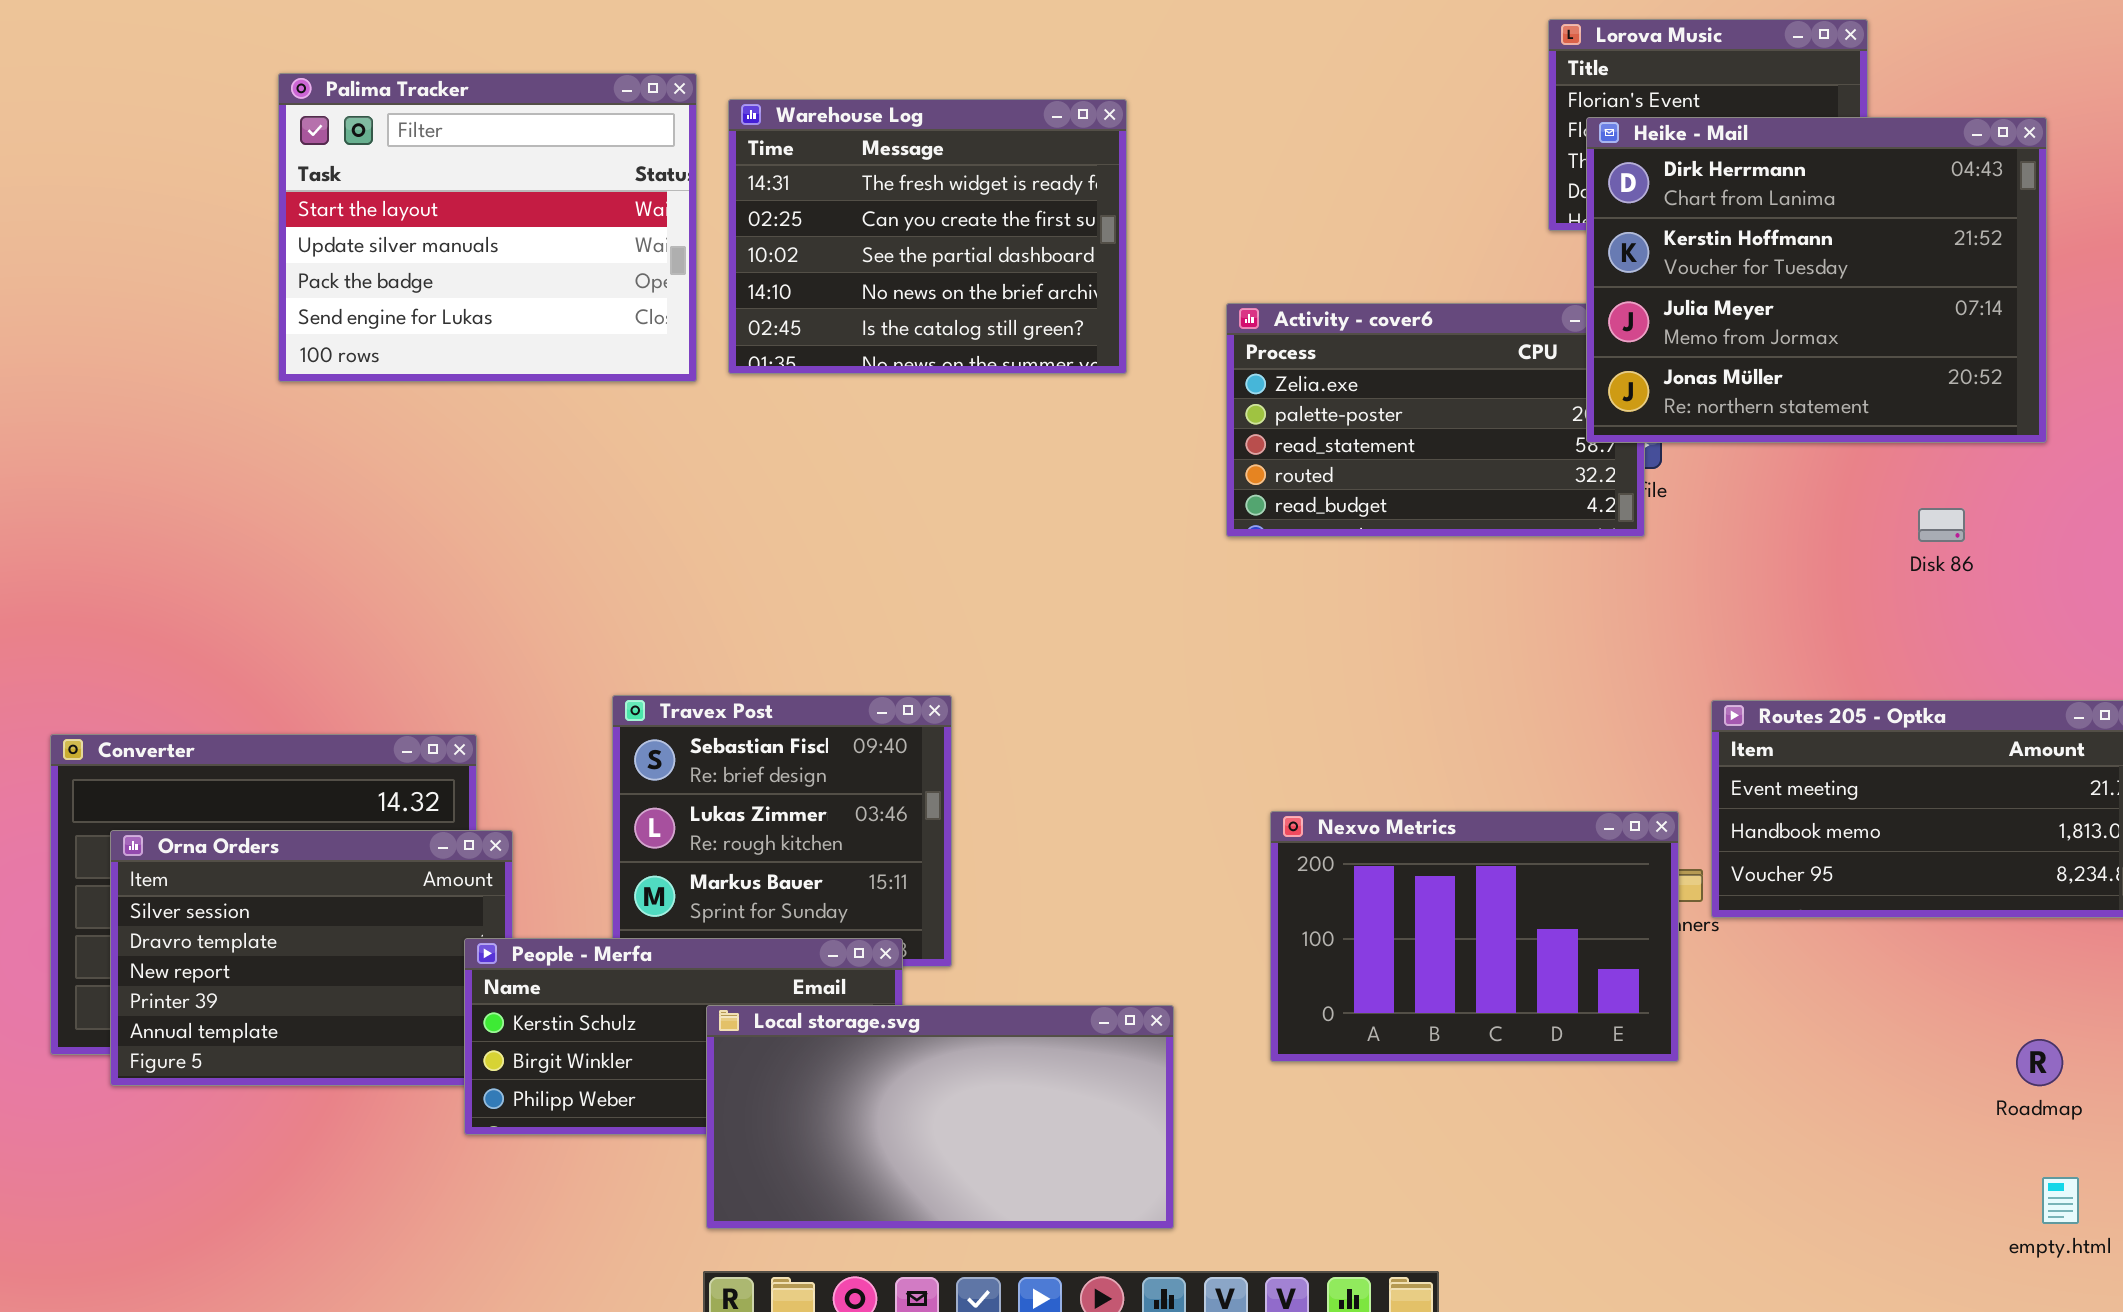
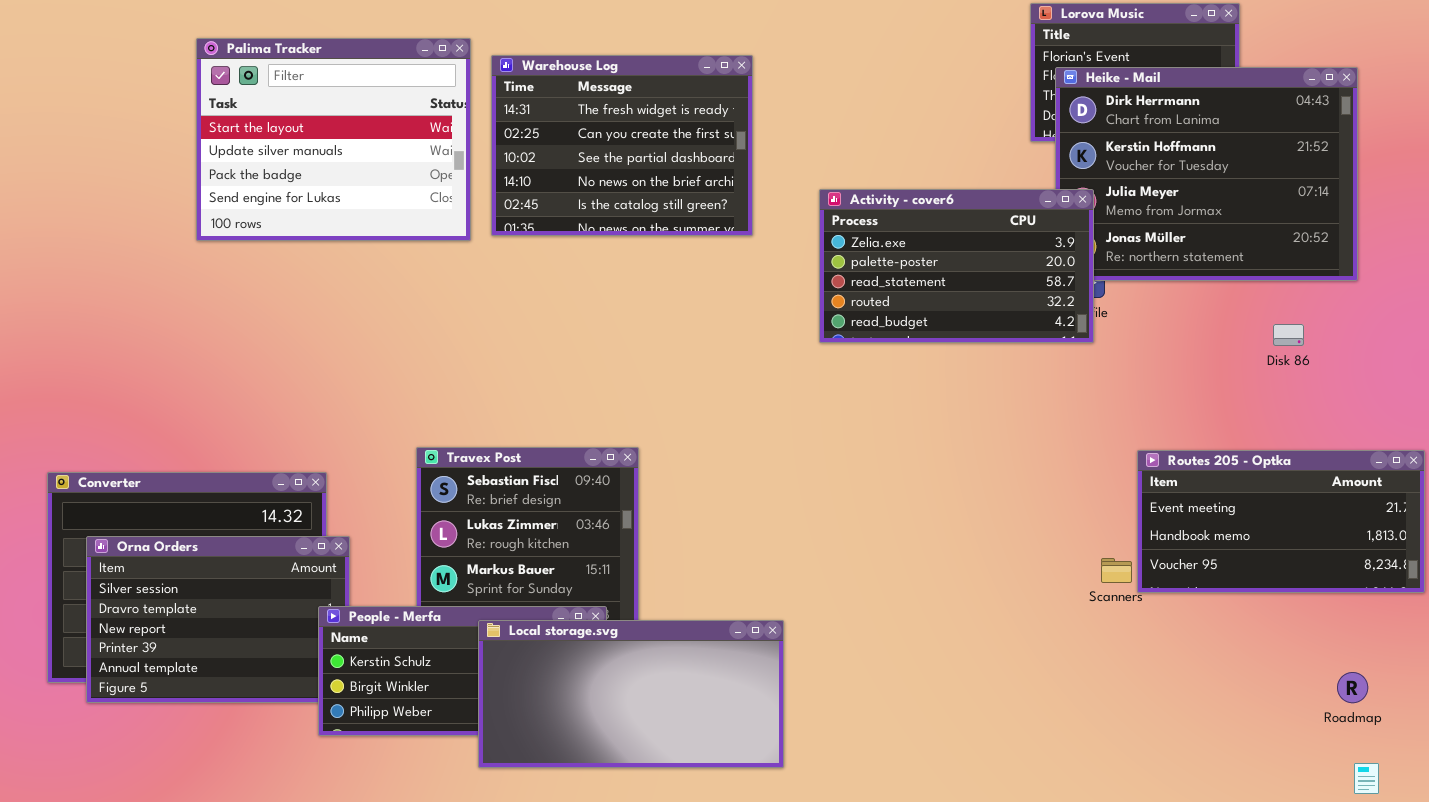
Activity - cover6: [1226,303,1645,537] -> [819,189,1094,343], raised
Nexvo Metrics: [1270,811,1679,1062] -> none, closed
Local storage.svg: [706,1005,1174,1229] -> [478,620,784,768], moved

